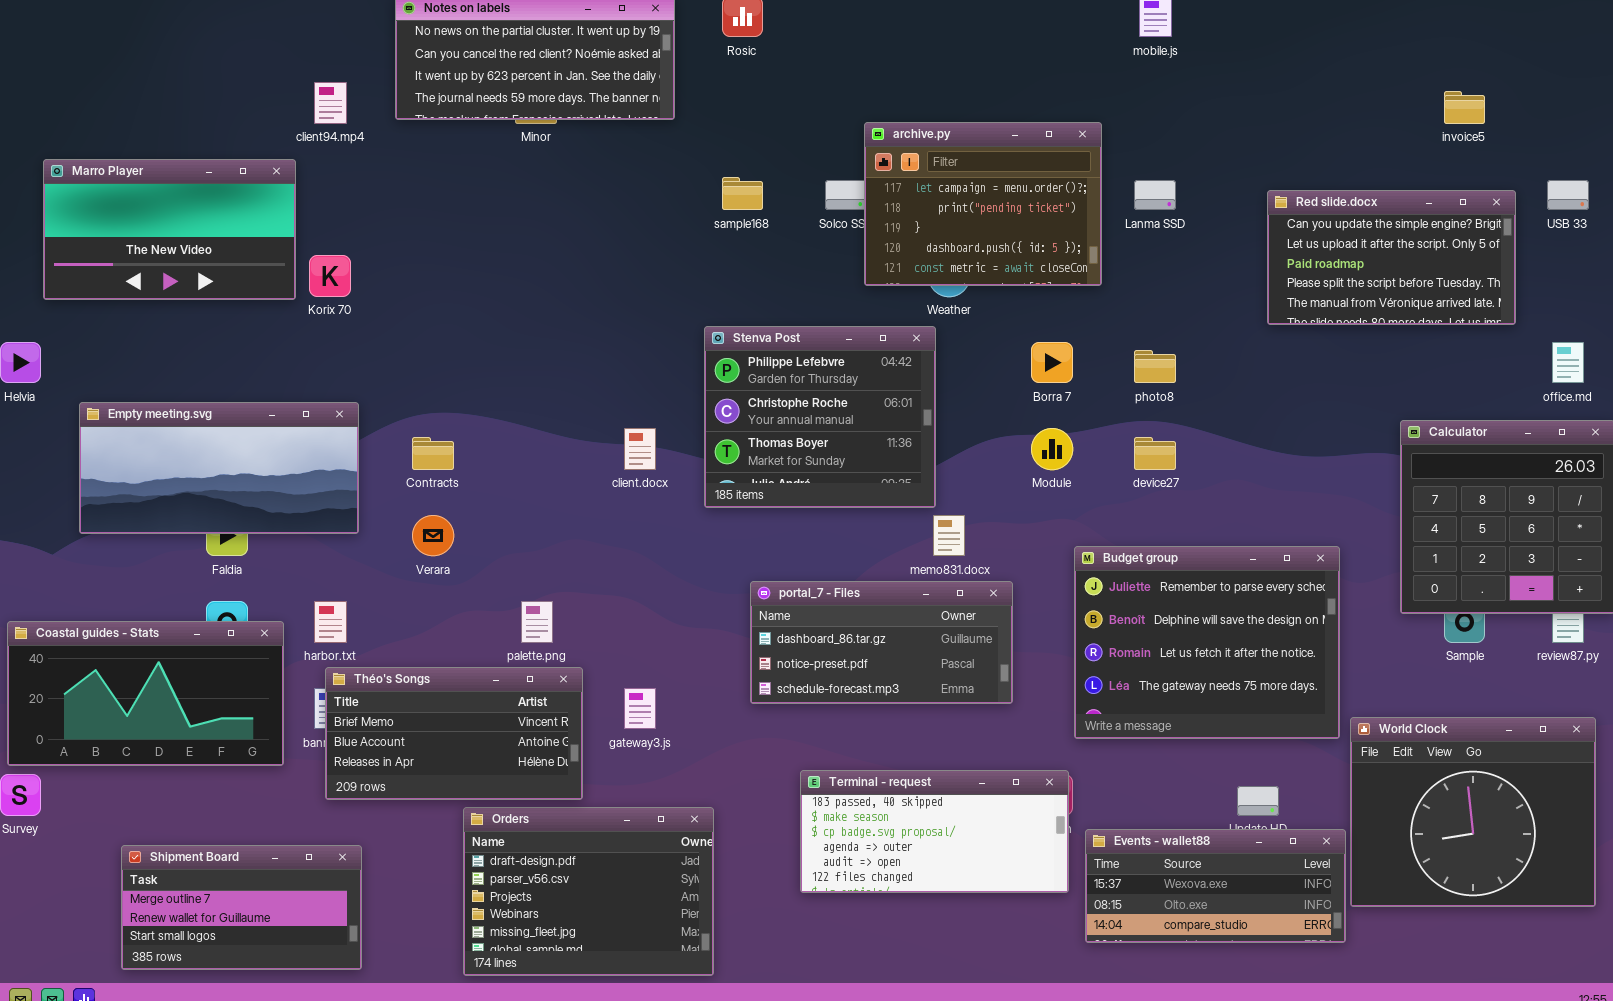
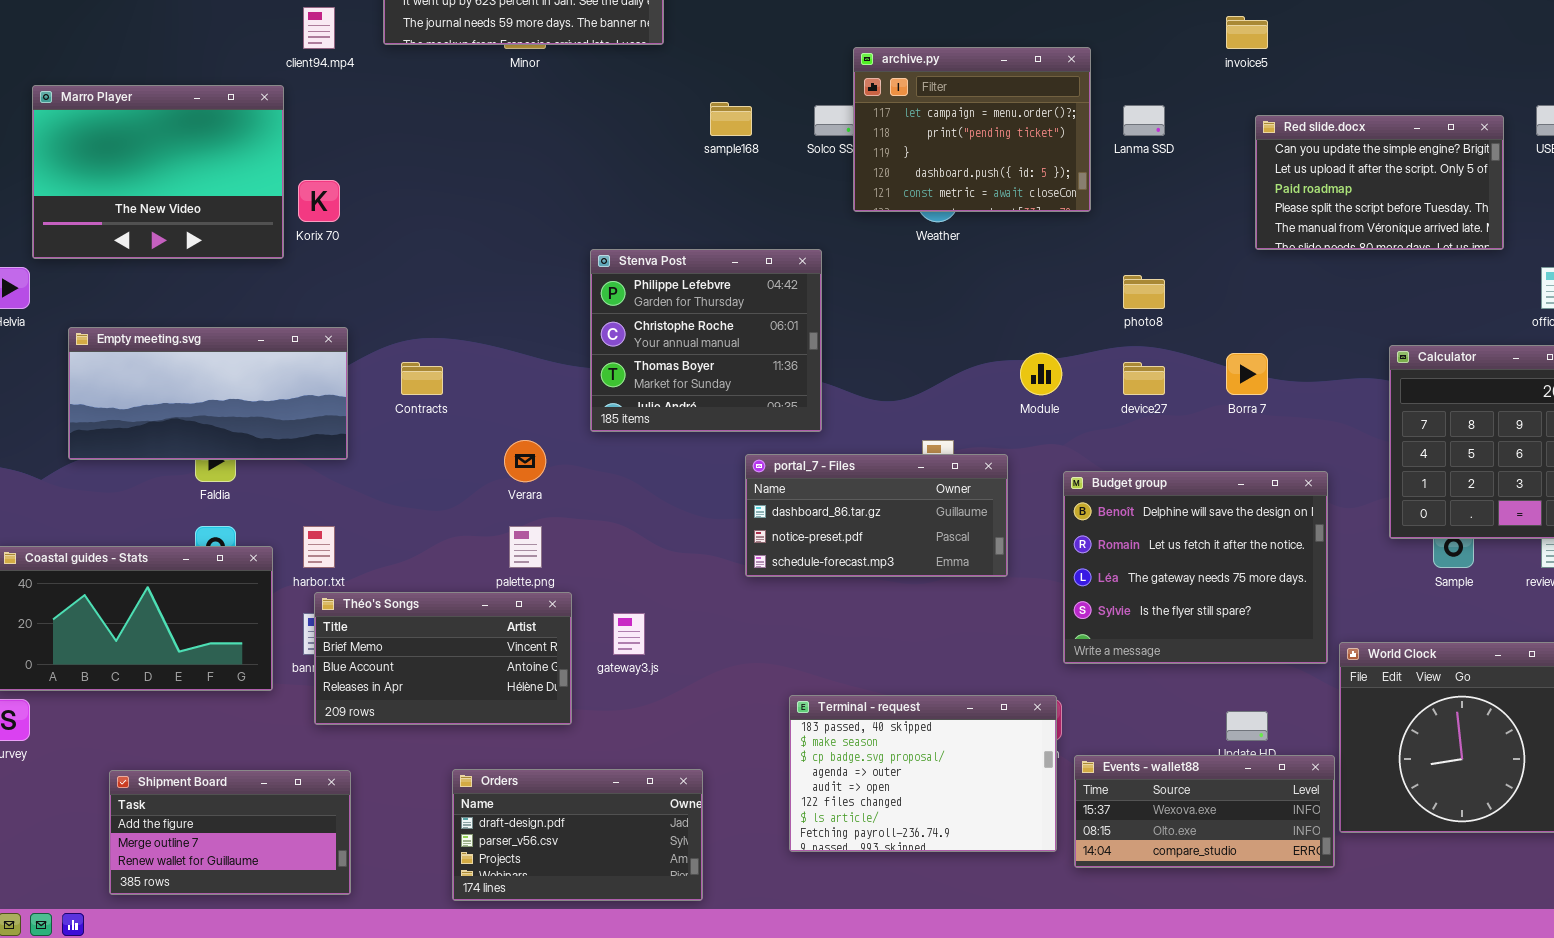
invoice5: [1444,91,1485,124] -> [1226,16,1268,49], moved
Marro Player: [43,159,296,300] -> [32,85,284,259], resized
Stenva Post: [704,326,936,508] -> [590,249,822,432], moved
Borra 7: [1031,342,1073,383] -> [1226,353,1268,395], moved
Verara: [412,515,454,556] -> [504,440,546,482], moved
Budget group: [1074,546,1340,739] -> [1063,471,1328,664], scrolled down 1 row
portal_7 - Files: [750,581,1013,704] -> [745,454,1008,577], moved
Terminal - request: [800,770,1069,893] -> [789,695,1057,852], resized
Orders: [463,807,714,976] -> [452,769,703,901], resized
Shipment Board: [121,845,362,970] -> [109,770,351,895], scrolled up 1 row

